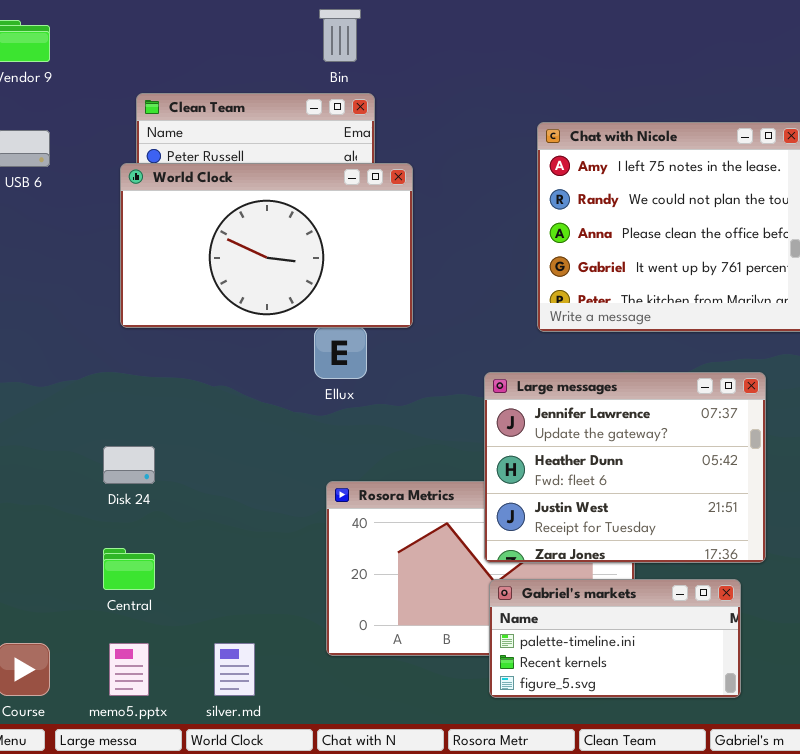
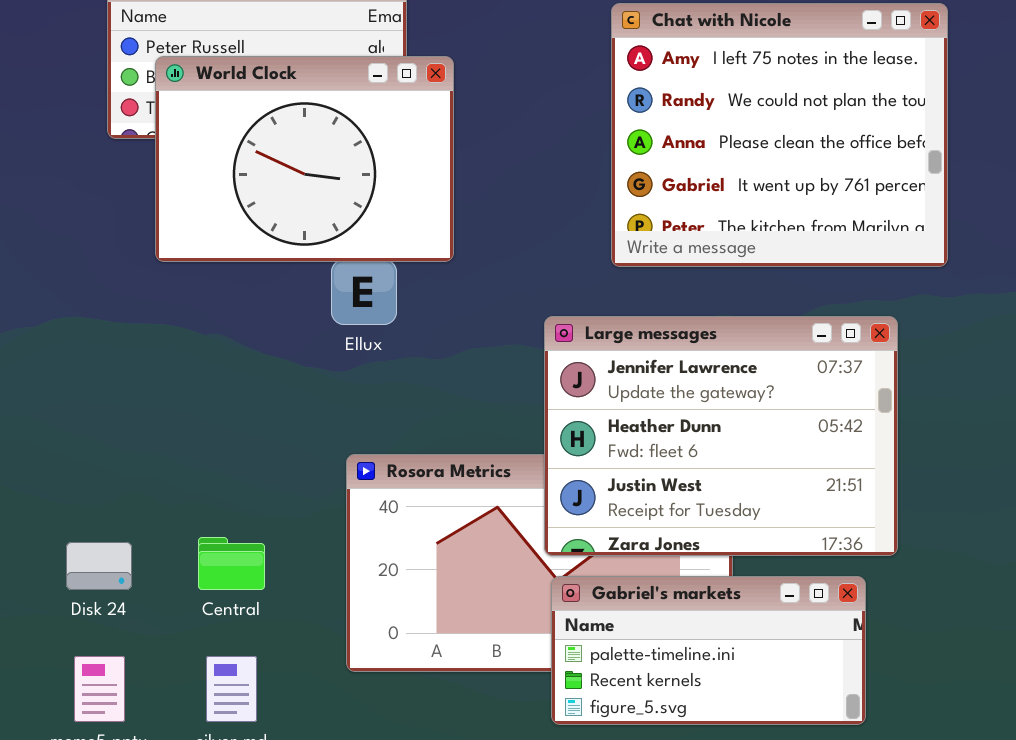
World Clock: [120,163,413,328] -> [155,56,454,262], resized
Disk 24: [103,446,155,484] -> [66,542,132,590], moved
Central: [103,548,155,590] -> [198,537,265,590], moved

